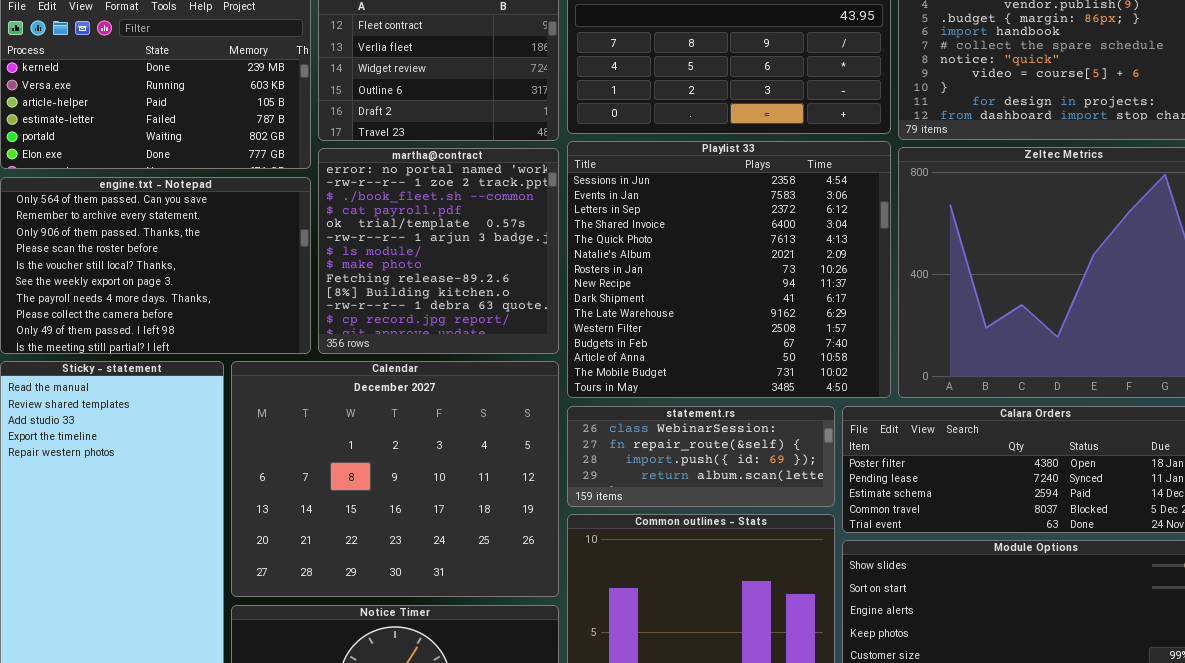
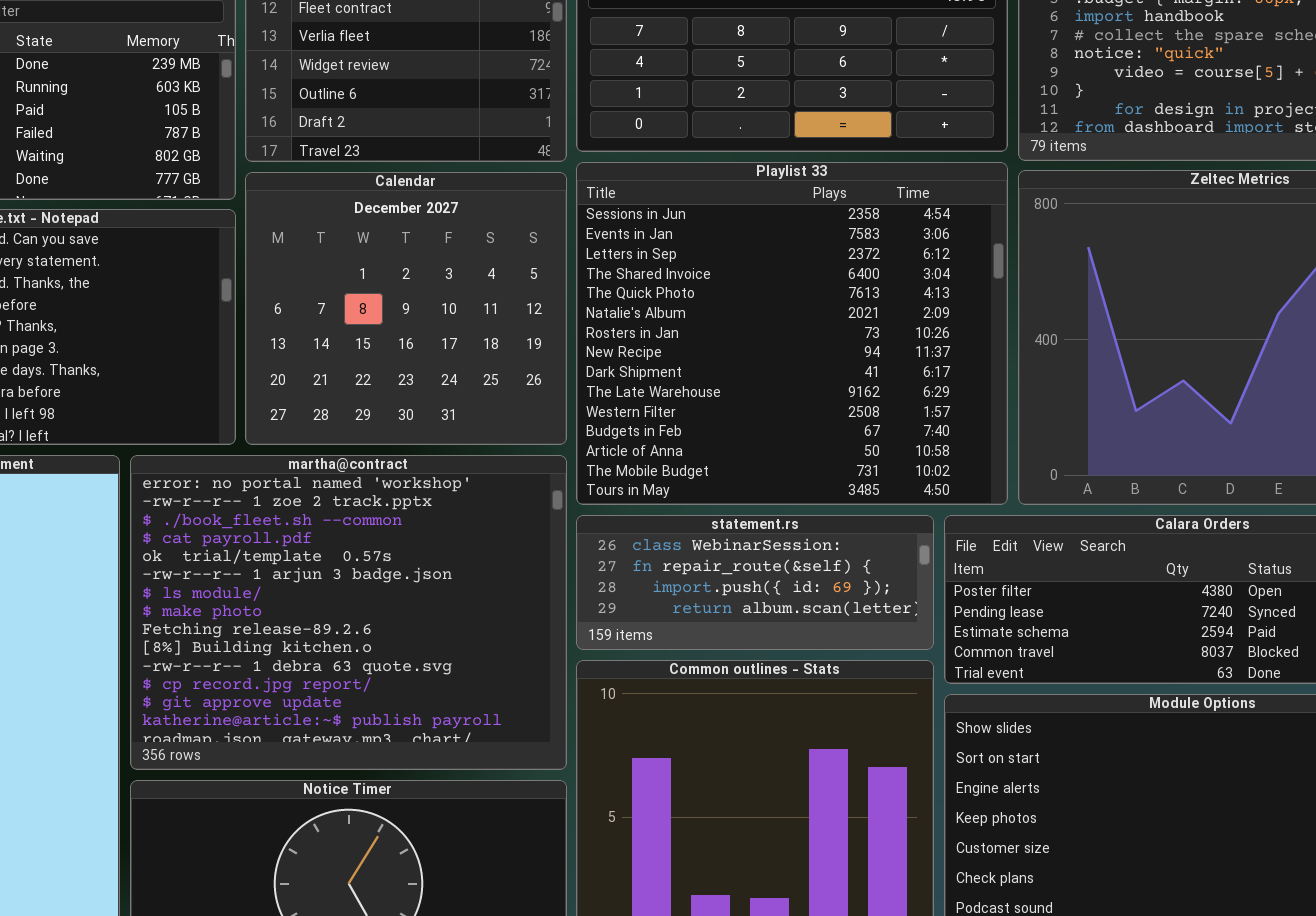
martha@contract: [318,148,559,354] -> [130,455,567,770], moved, resized
Calendar: [231,361,559,597] -> [245,172,567,445], moved, resized

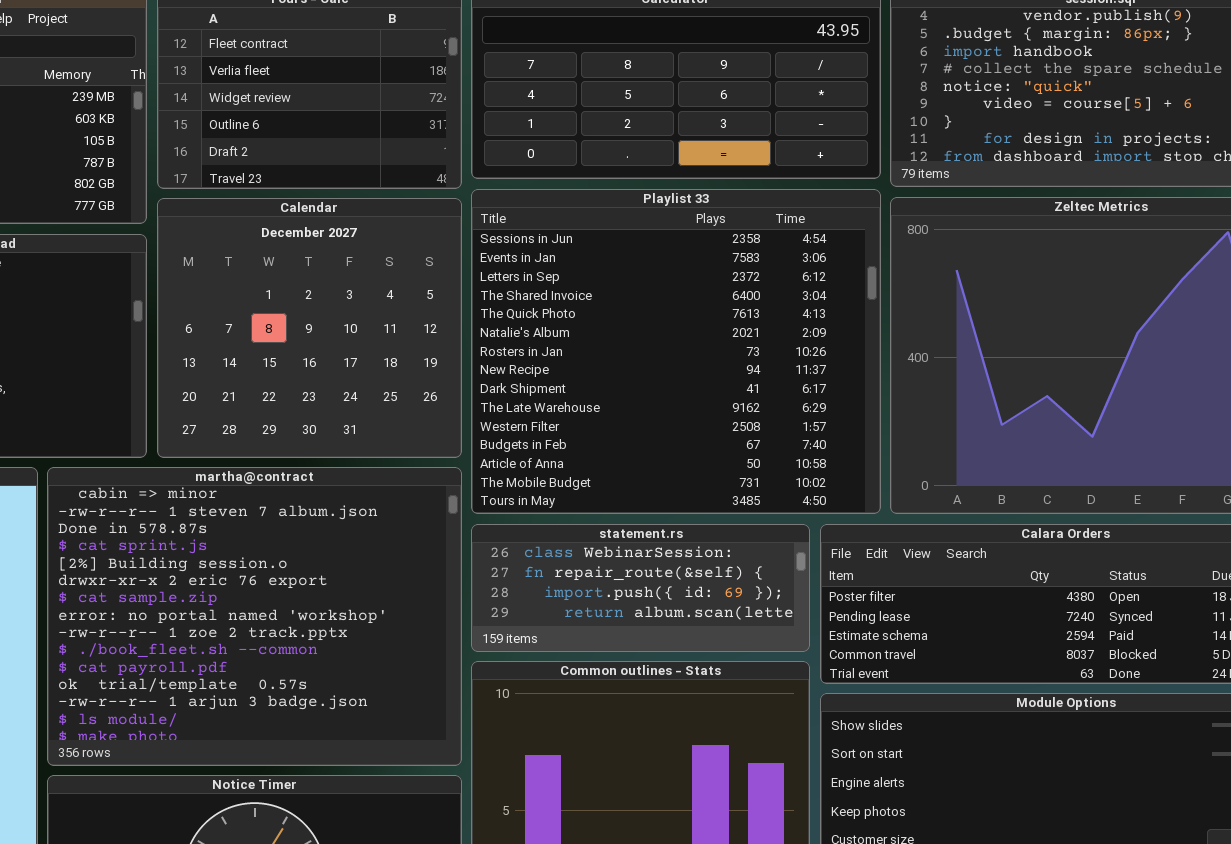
martha@contract: [130,455,567,770] -> [47,467,462,766], scrolled up 7 rows

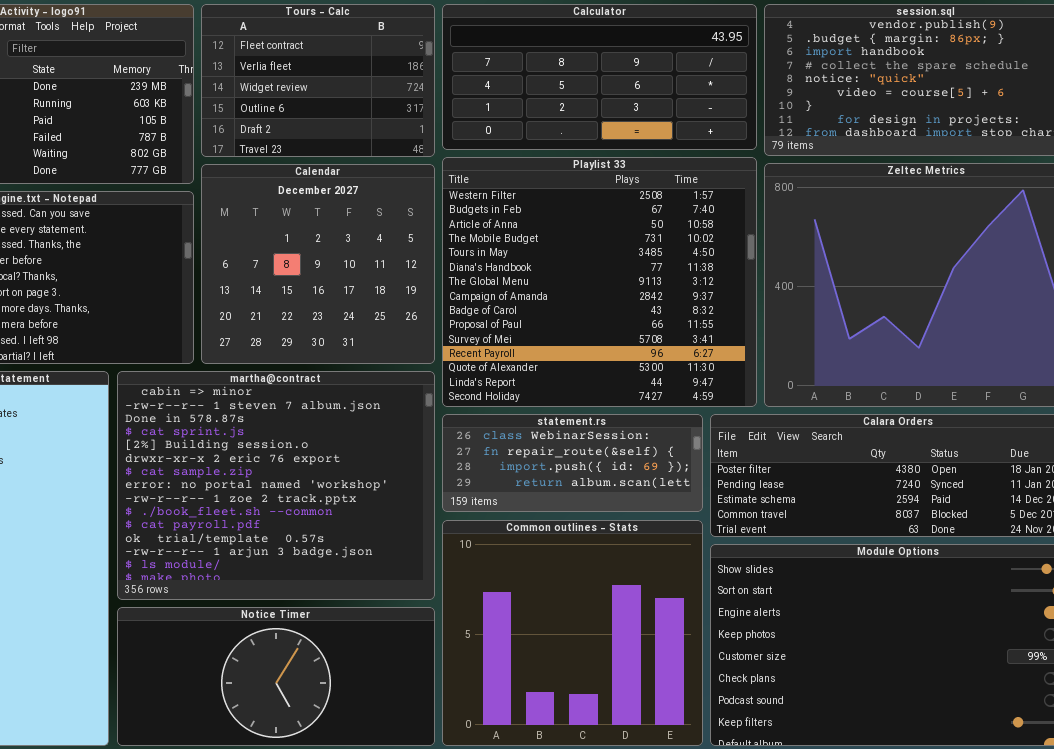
Playlist 33: [471,189,881,514] -> [442,157,757,407], scrolled down 10 rows

